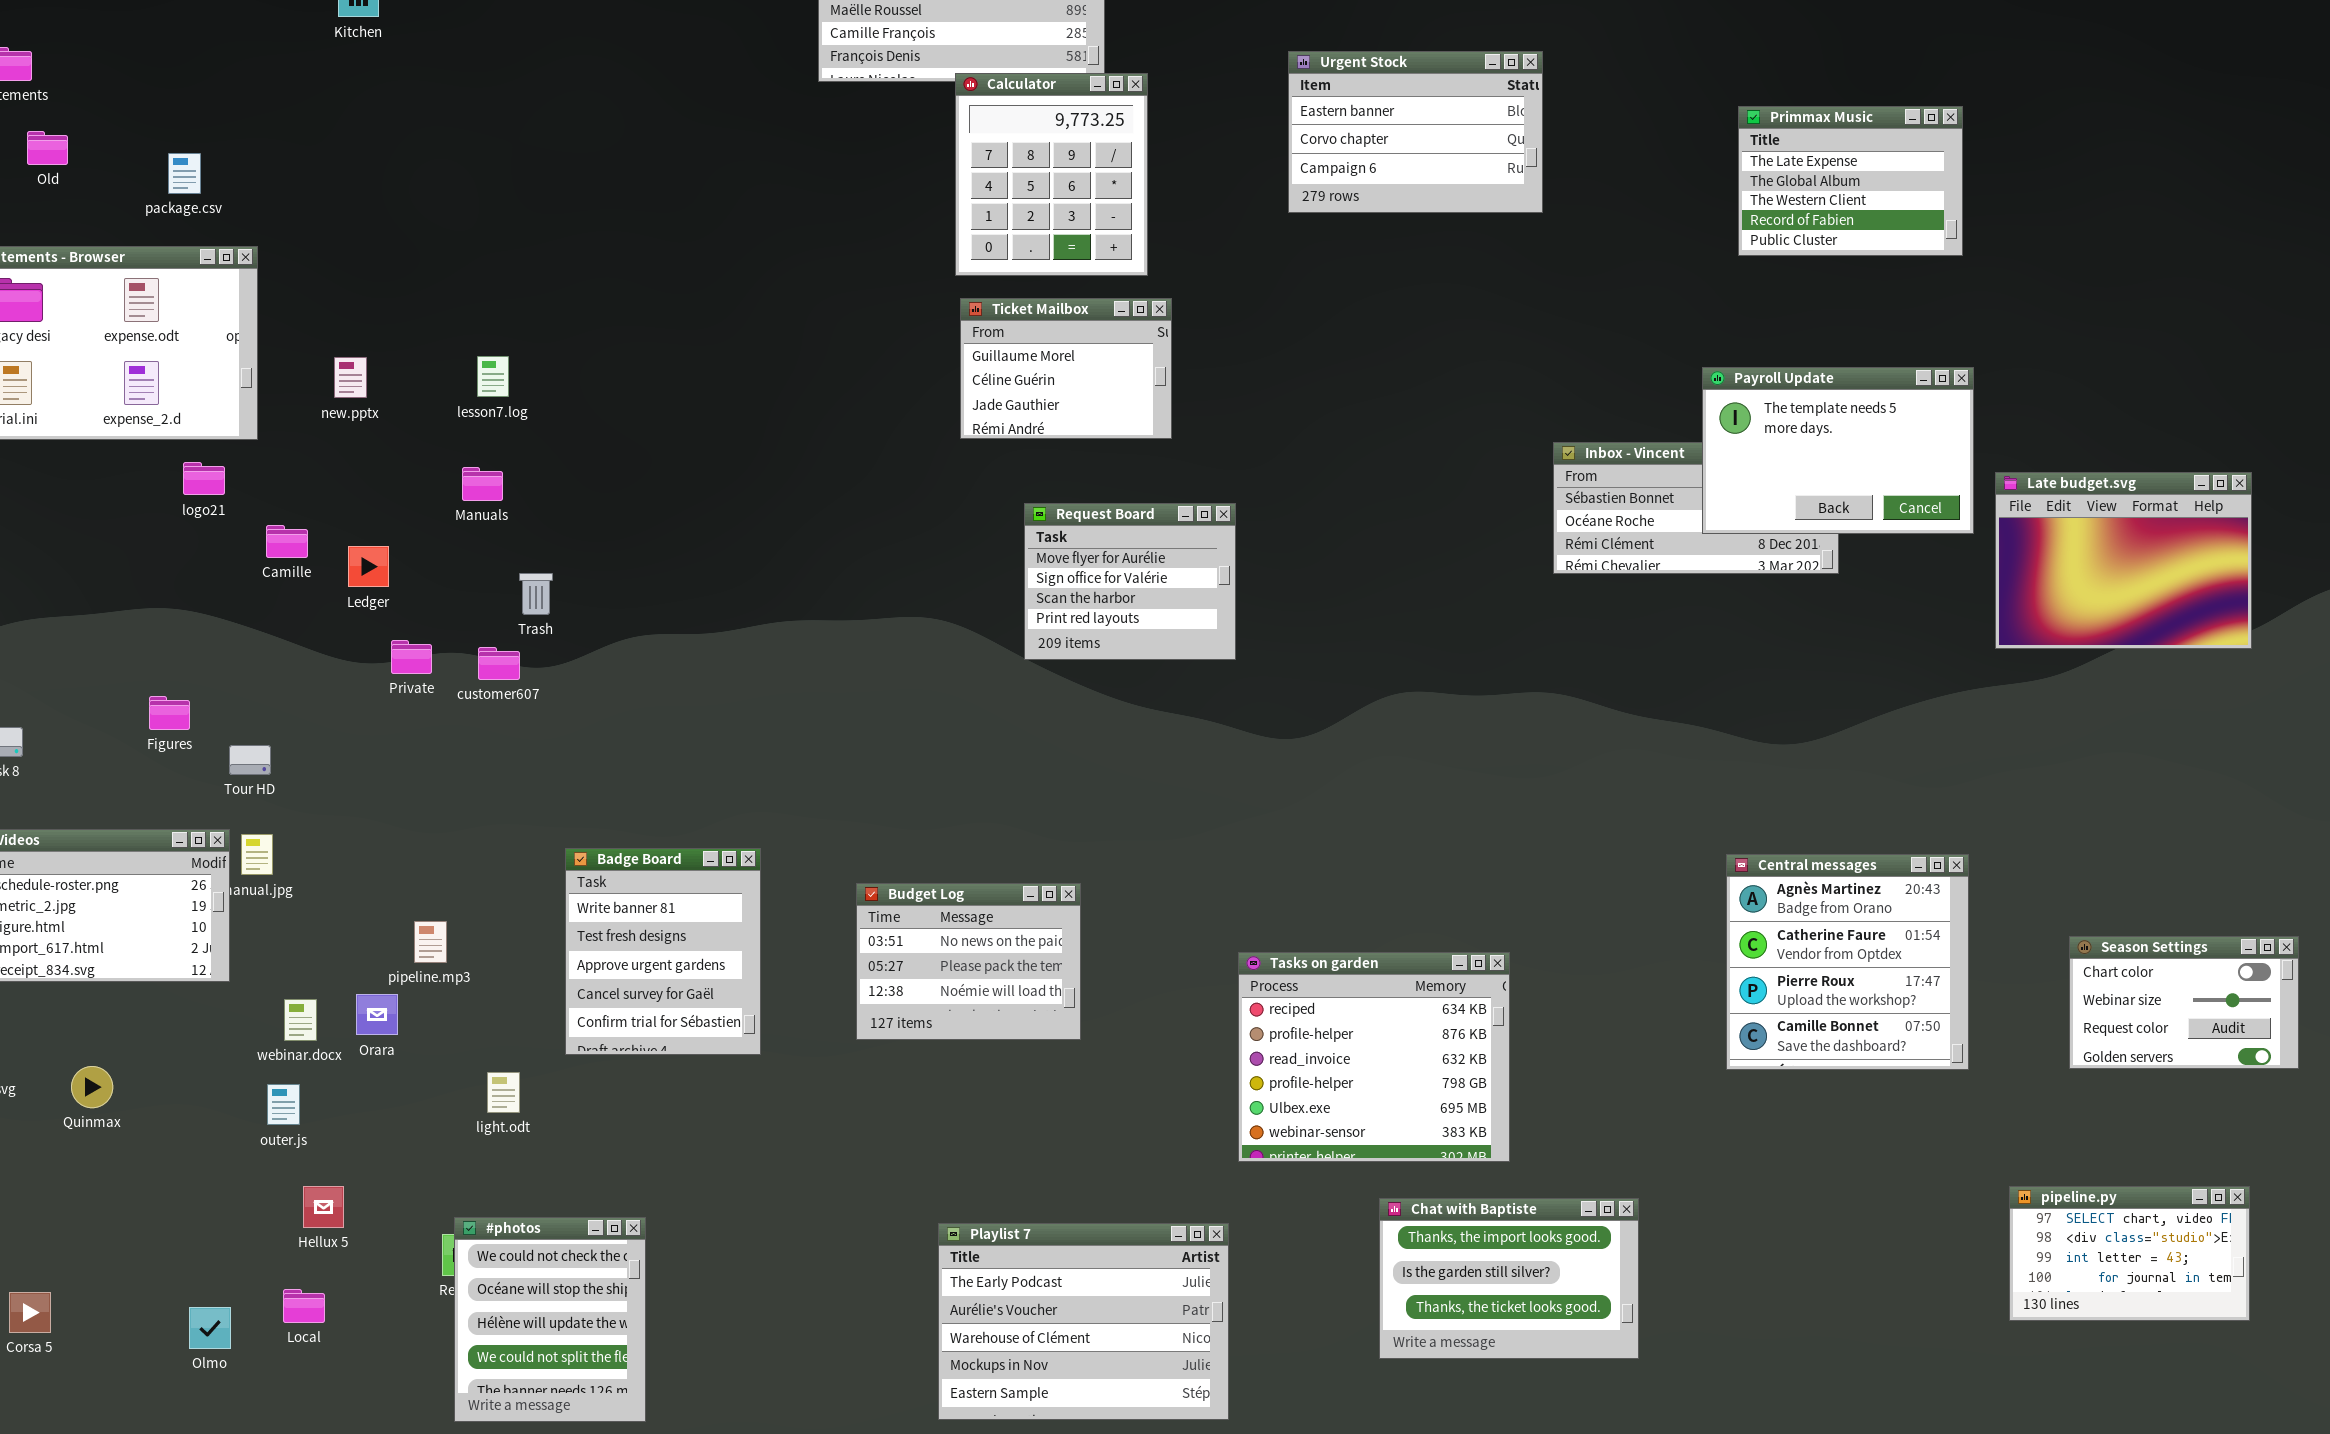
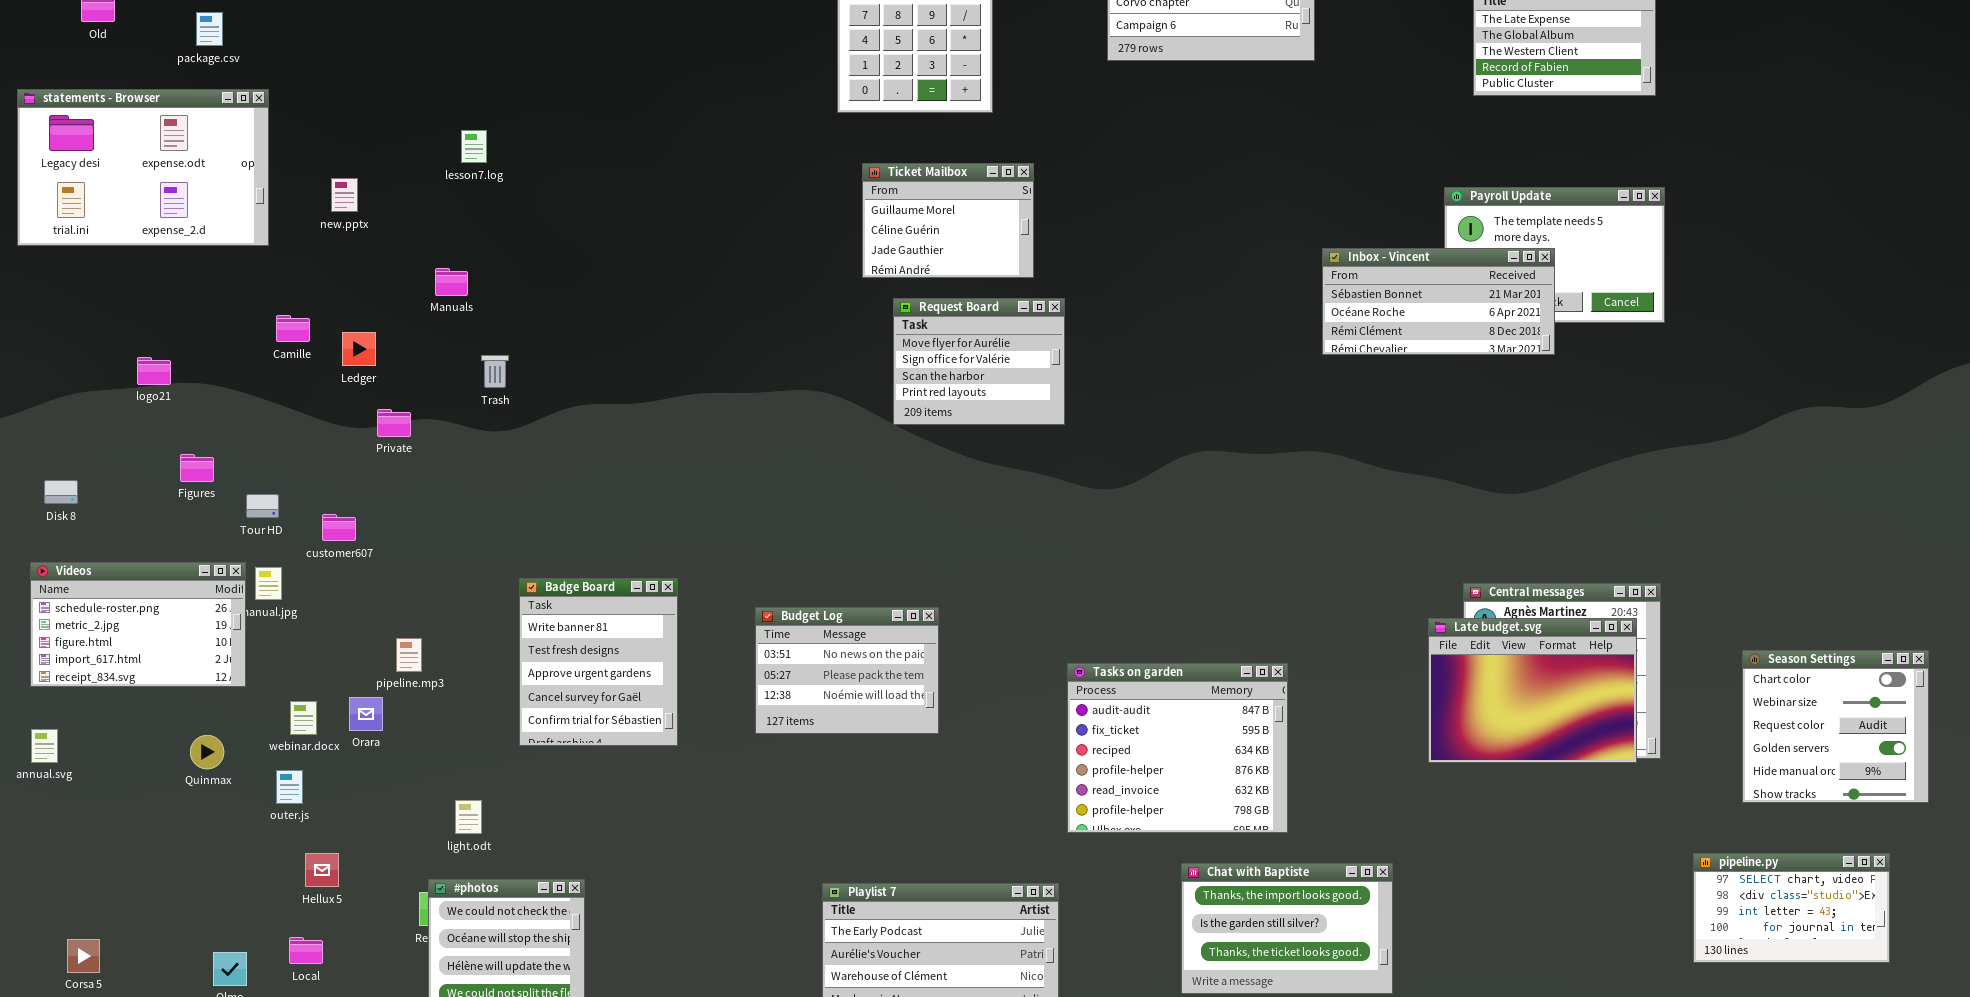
Ticket Mailbox: [960,298,1172,439] -> [862,163,1034,278], moved
lesson7.log: [477,356,509,397] -> [461,130,487,163], moved
Inbox - Vincent: [1553,442,1839,574] -> [1322,248,1555,355], raised
logo21: [183,462,225,495] -> [137,357,171,385], moved
Late budget.svg: [1995,472,2252,649] -> [1428,618,1637,763], moved
customer607: [478,647,520,680] -> [322,514,356,541], moved
Season Settings: [2069,936,2299,1069] -> [1742,650,1929,803], resized
Tasks on garden: [1238,952,1510,1162] -> [1067,663,1288,833], scrolled up 2 rows
Quinmax: [71,1066,113,1108] -> [190,735,224,769], moved
light.odt: [487,1072,520,1113] -> [455,800,482,834], moved

